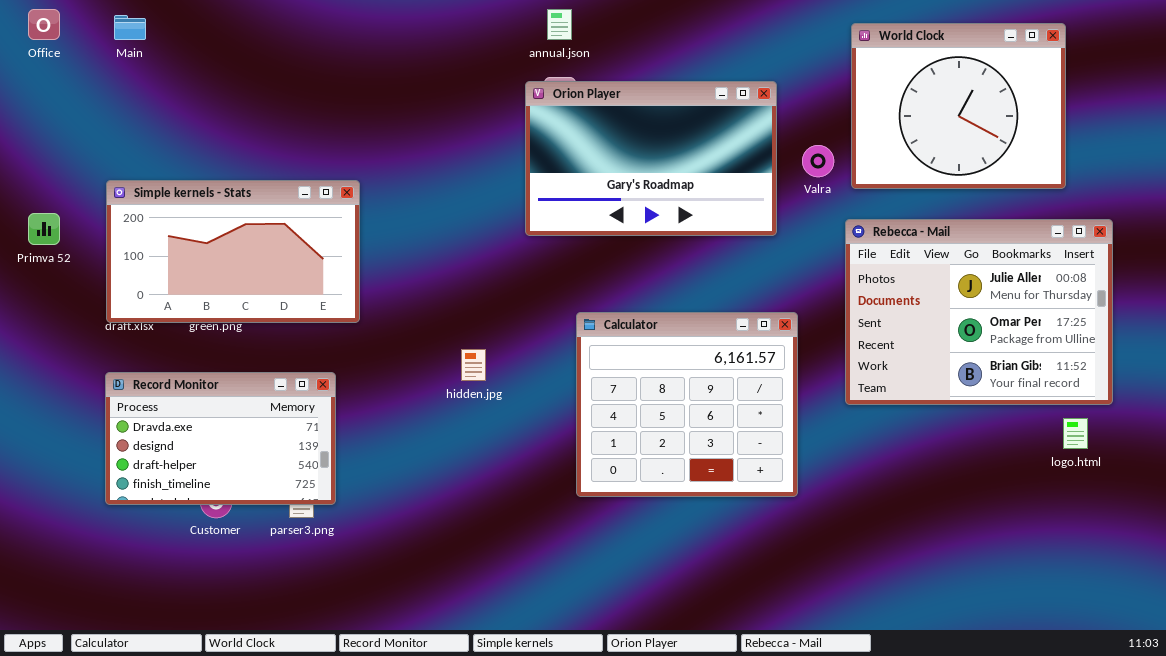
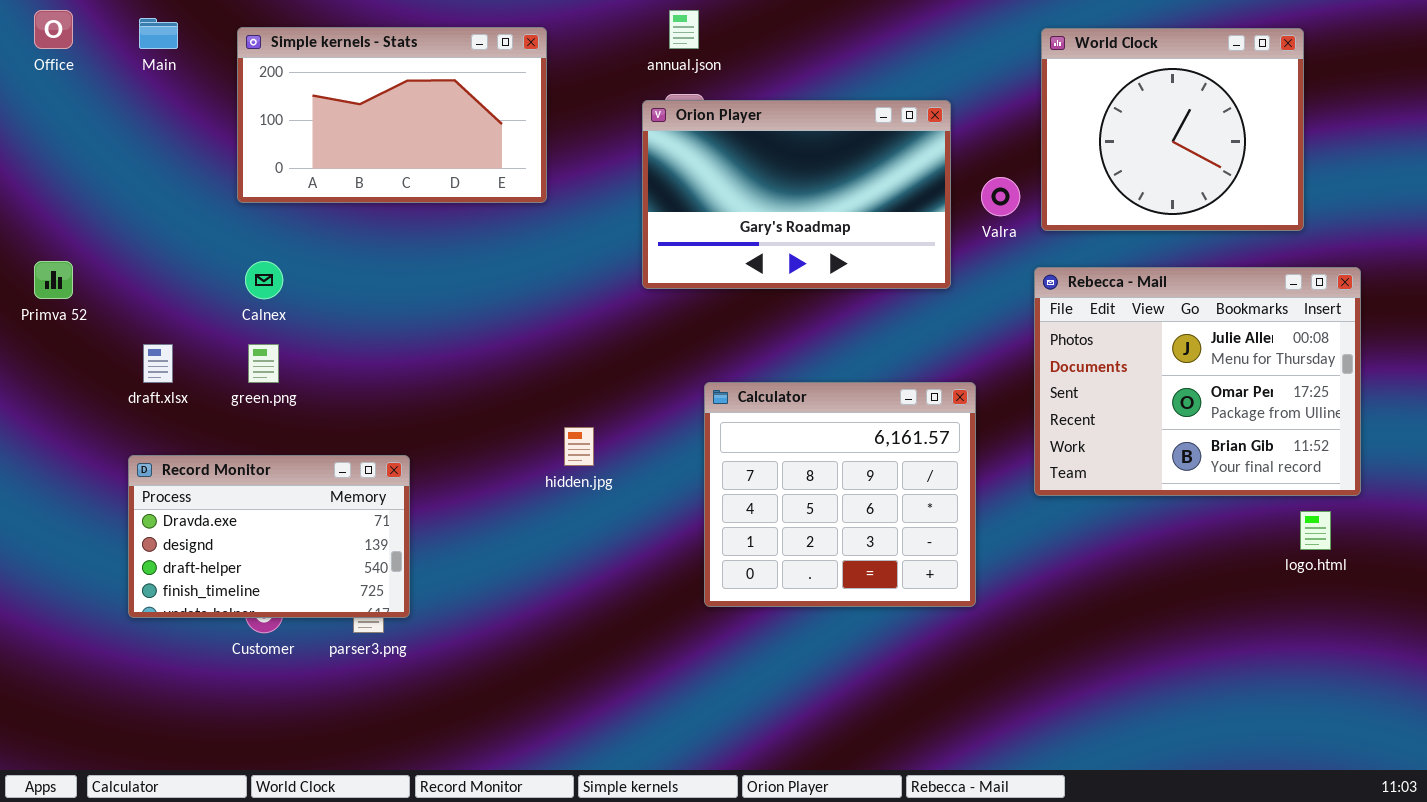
Simple kernels - Stats: [106,180,360,323] -> [237,27,547,203], moved

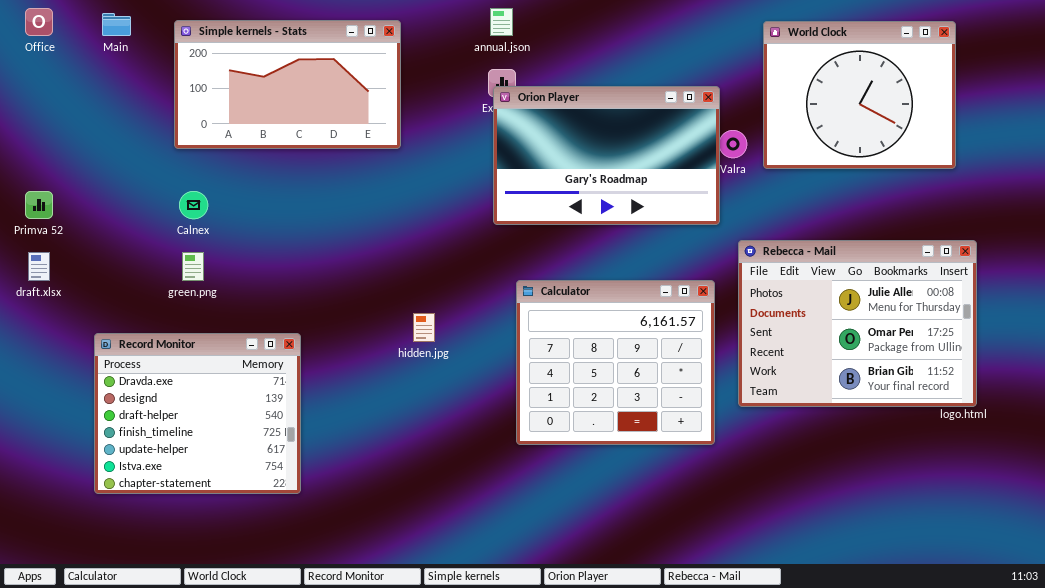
Orion Player: [642,100,951,289] -> [493,86,720,225], moved
Rebecca - Mail: [1034,267,1361,496] -> [738,240,977,407], moved
draft.xlsx: [143,344,173,383] -> [28,252,50,281], moved
Record Monitor: [128,455,410,618] -> [94,333,301,494], resized

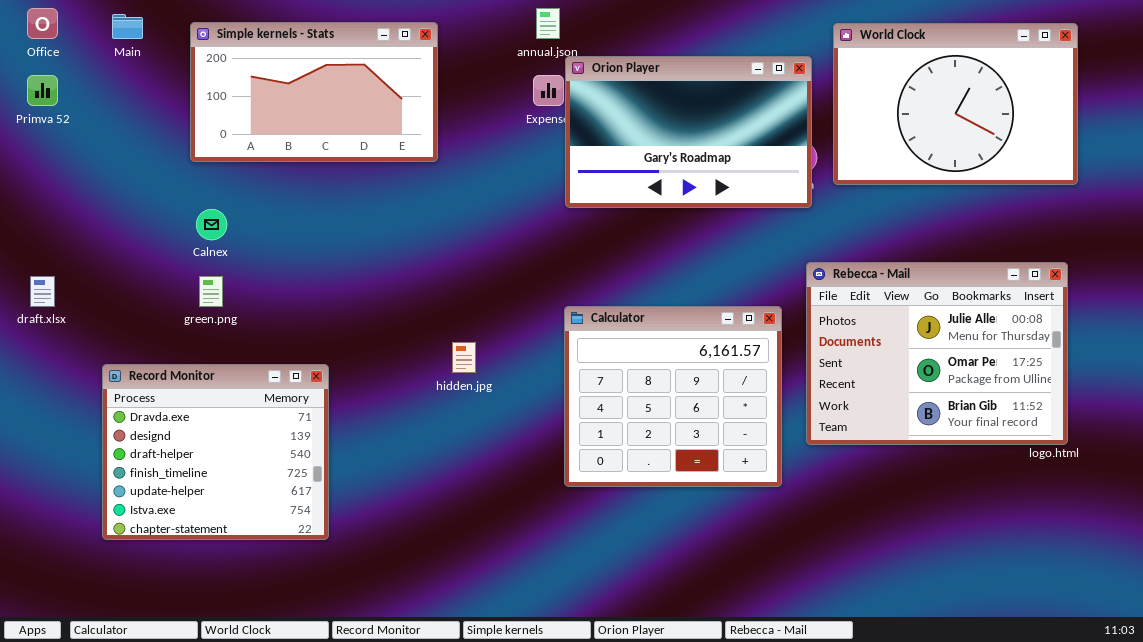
World Clock: [763,21,956,169] -> [833,23,1078,185], resized
Orion Player: [493,86,720,225] -> [565,56,812,208], moved
Primva 52: [25,191,53,219] -> [27,75,58,106], moved

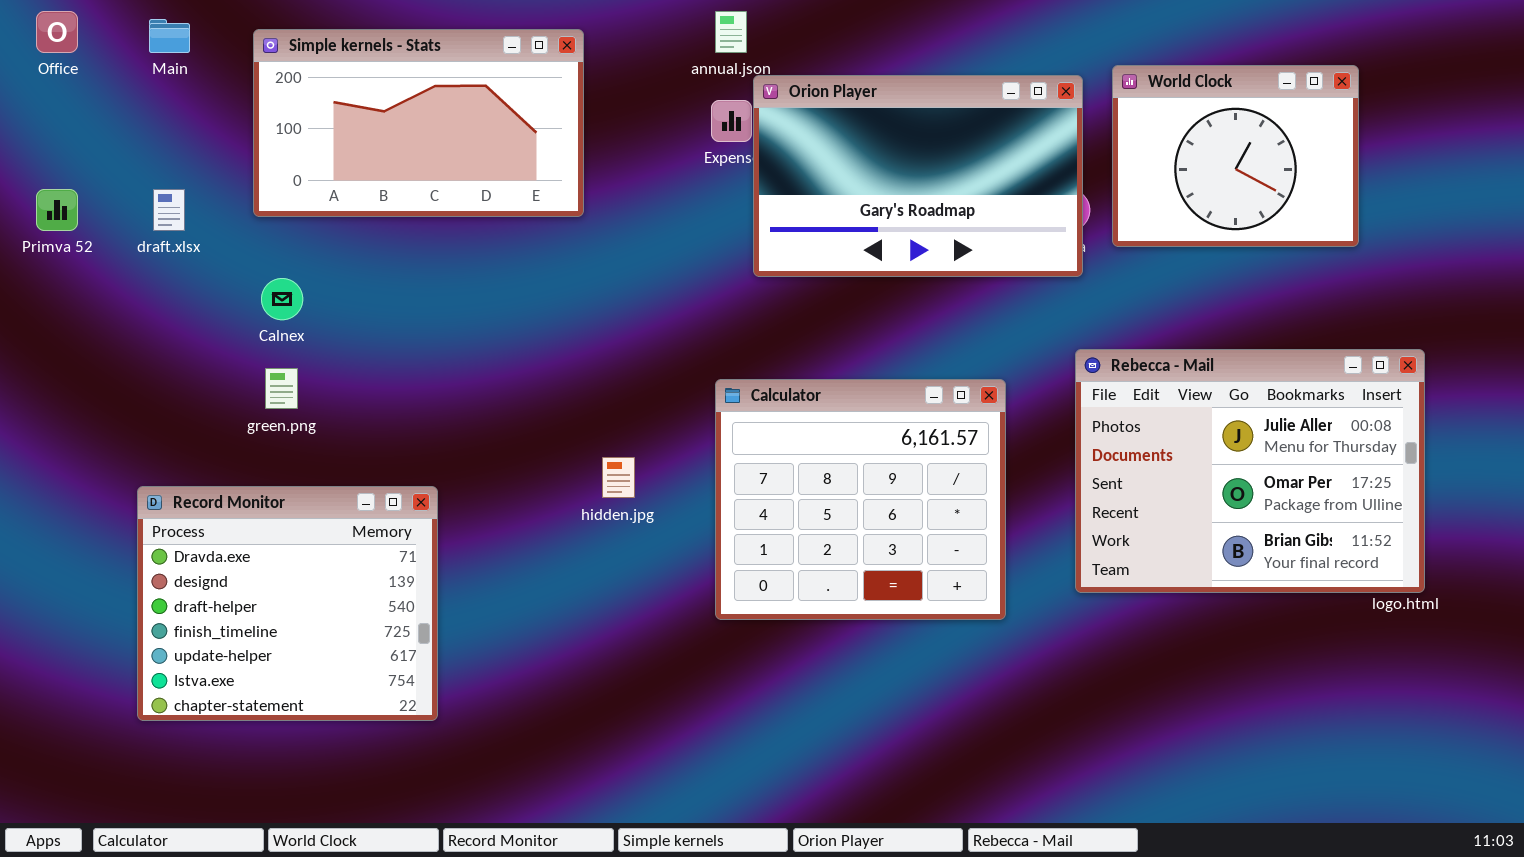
World Clock: [833,23,1078,185] -> [1112,65,1359,247], resized
Primva 52: [27,75,58,106] -> [36,189,78,231], moved
draft.xlsx: [30,276,55,307] -> [153,189,185,231], moved
Calculator: [564,306,782,487] -> [715,379,1006,620], moved

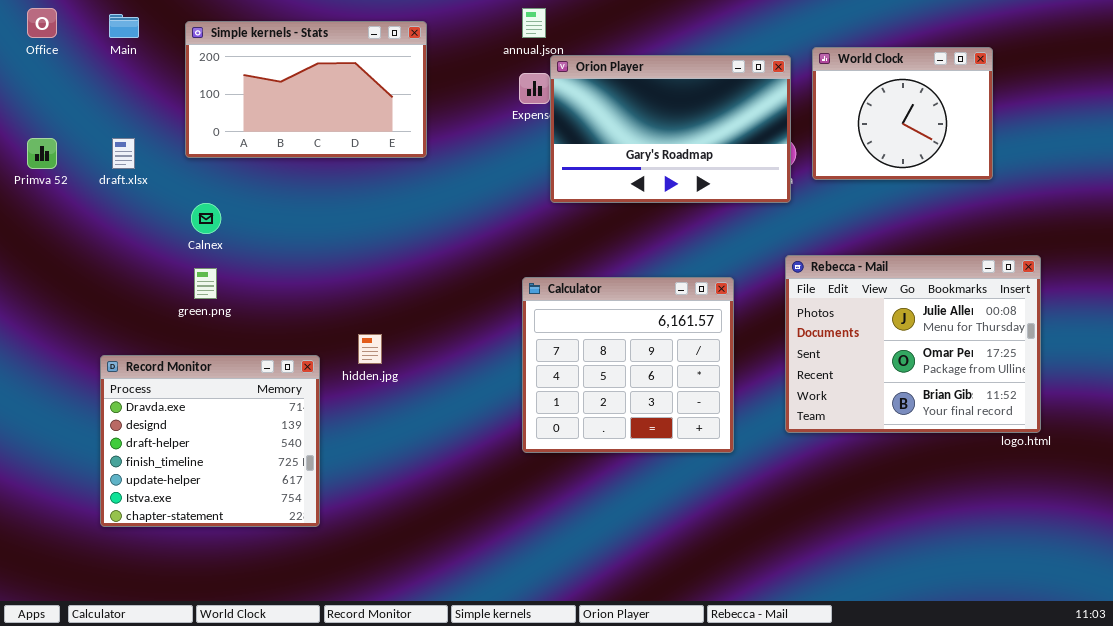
hidden.jpg: [602,457,635,498] -> [358,334,382,364], moved

